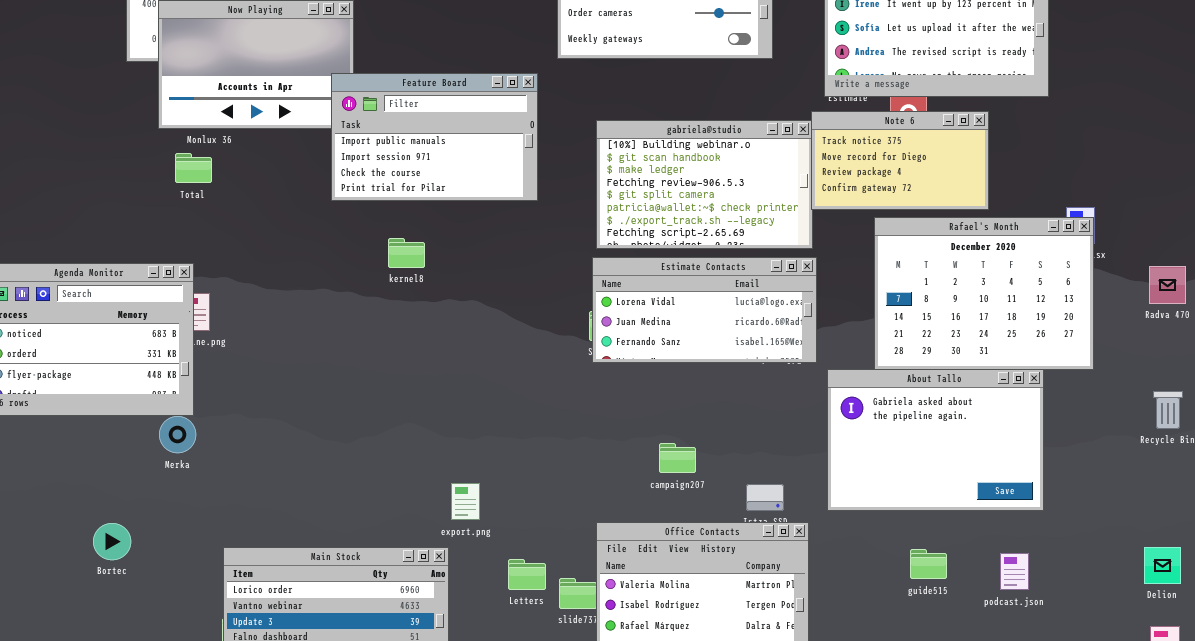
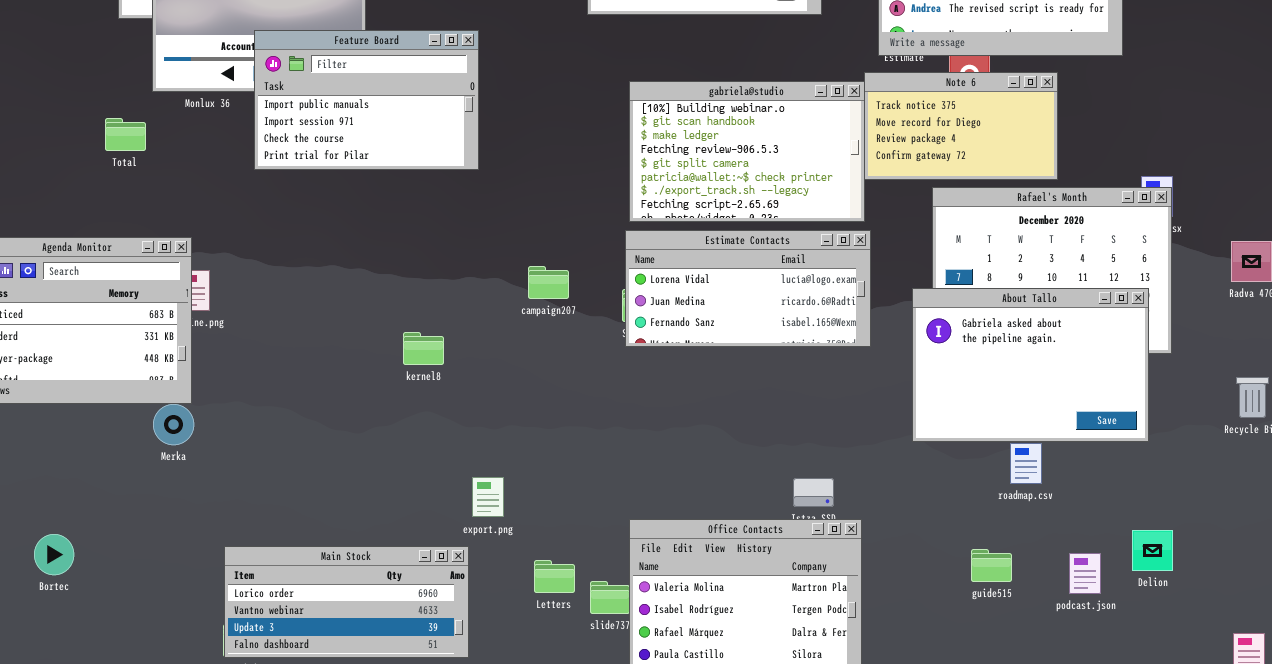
Feature Board: [331,73,538,201] -> [254,30,479,170], moved
Total: [175,153,212,183] -> [105,118,146,151], moved
kernel8: [388,238,425,268] -> [403,332,444,365], moved
About Tallo: [827,369,1044,511] -> [912,288,1149,442], moved
campaign207: [659,443,696,473] -> [528,266,569,299], moved
Bortec: [93,523,131,560] -> [34,534,74,575], moved
Delion: [1144,547,1181,584] -> [1132,530,1173,571], moved

